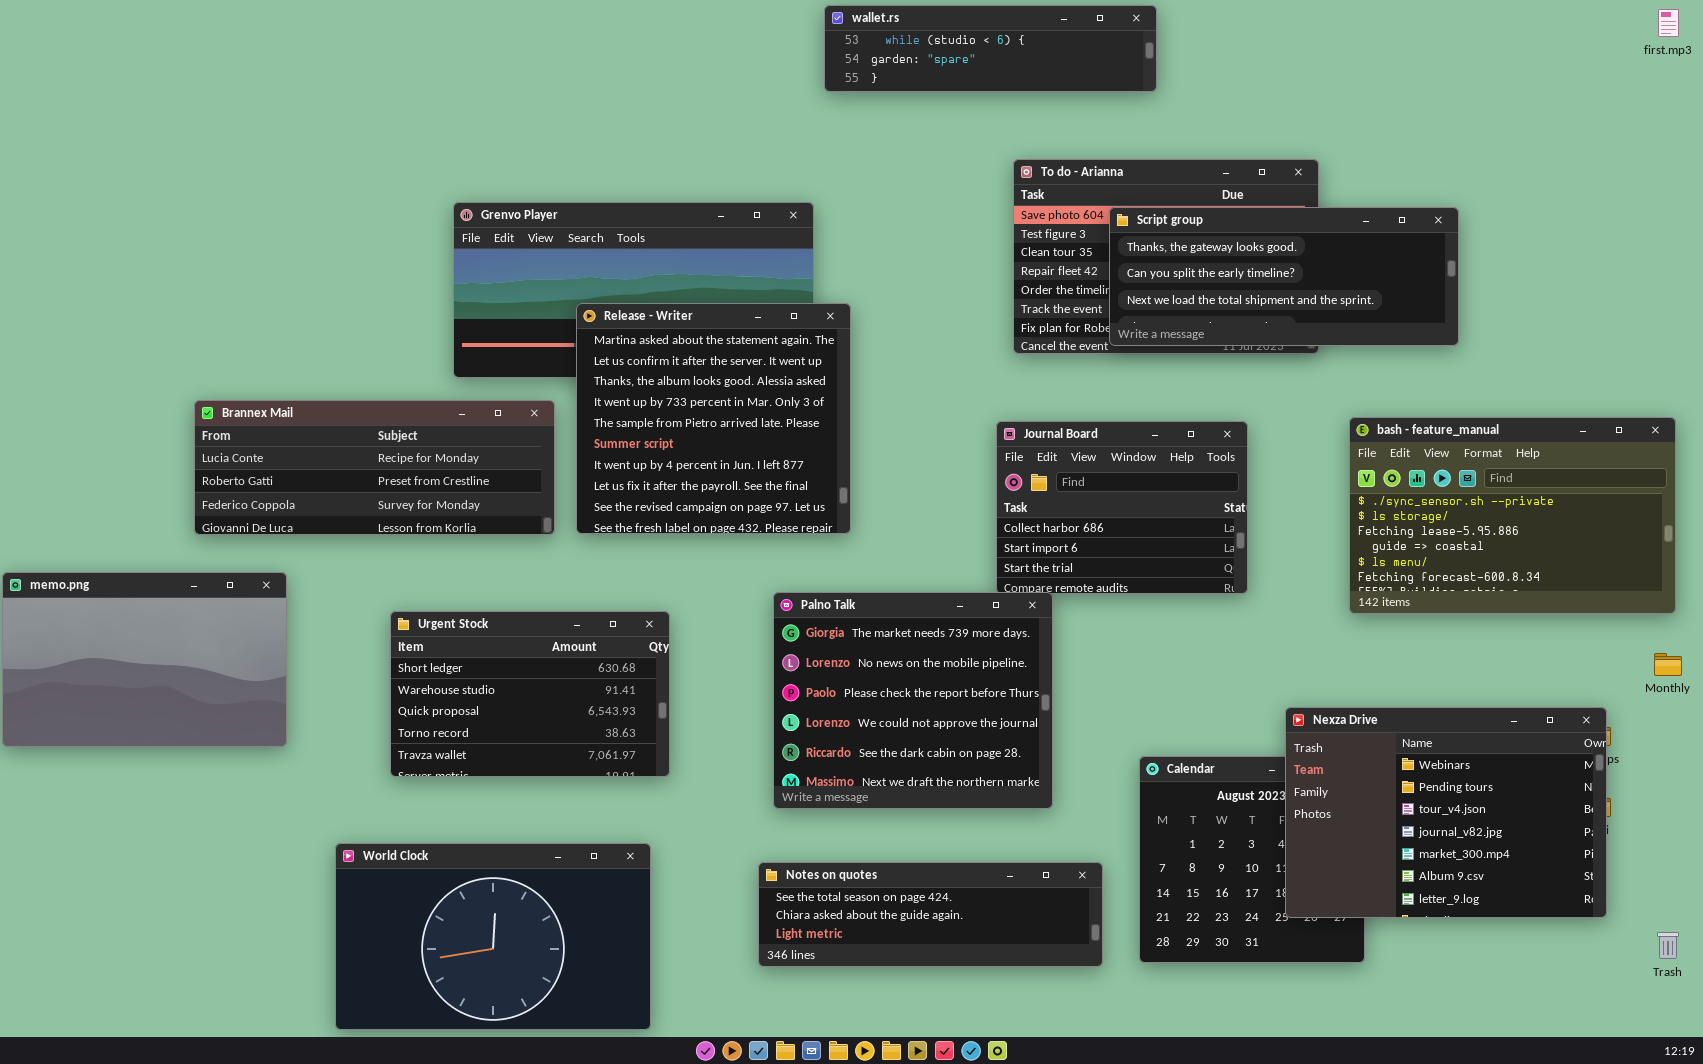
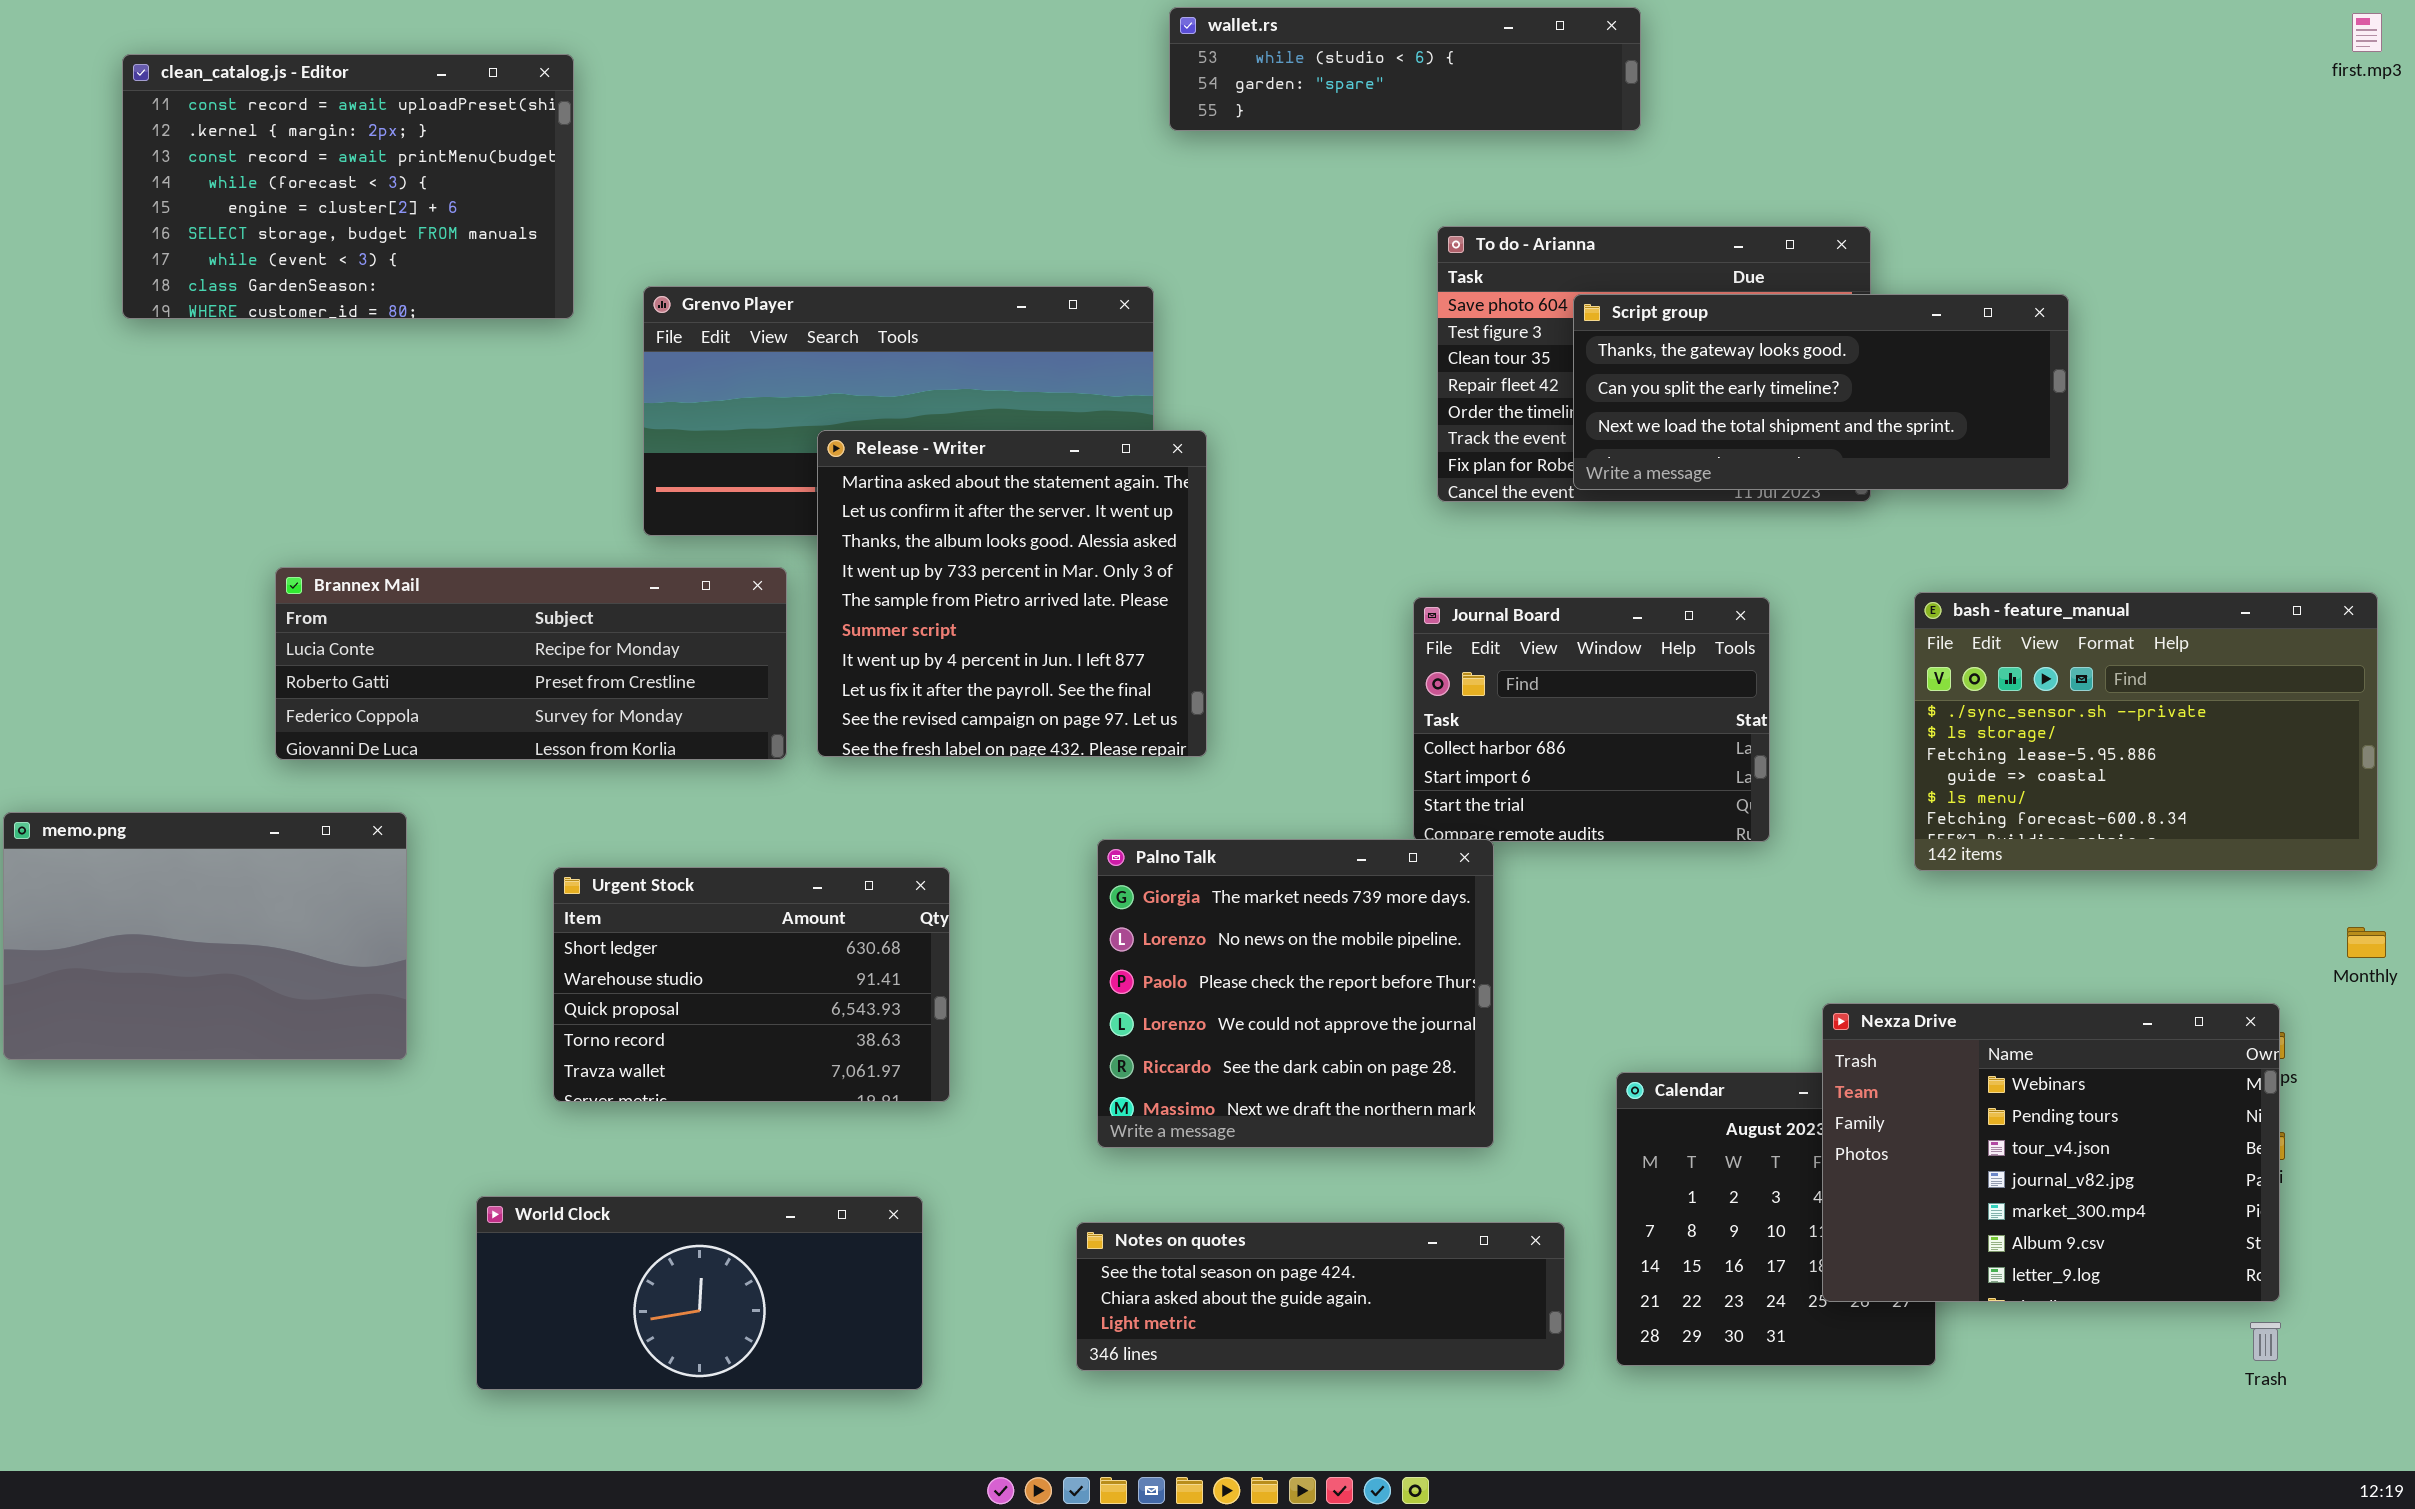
clean_catalog.js - Editor: none -> [122,54,574,319], opened
World Clock: [335,843,651,1030] -> [476,1196,923,1390], resized
Trash: [1657,932,1679,959] -> [2250,1322,2281,1361], moved

